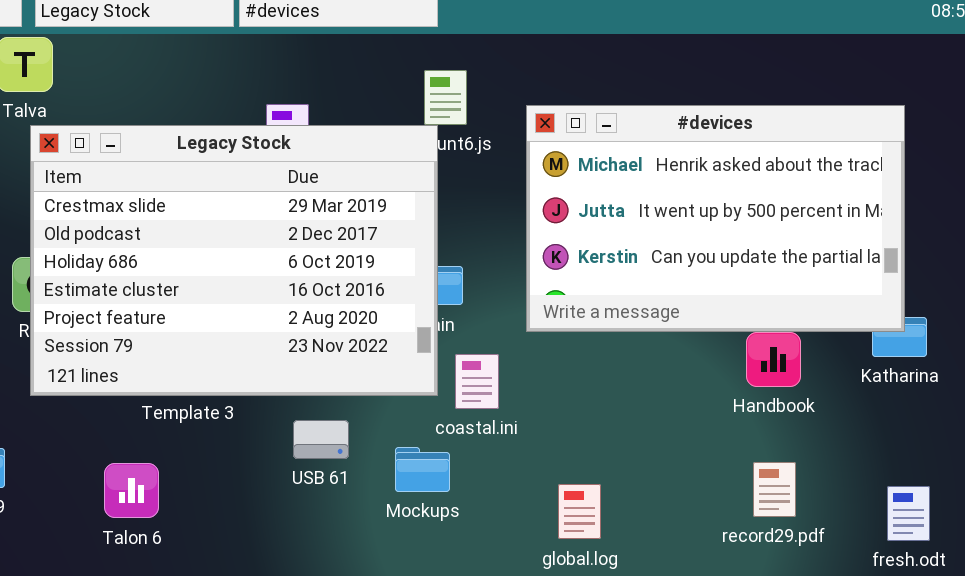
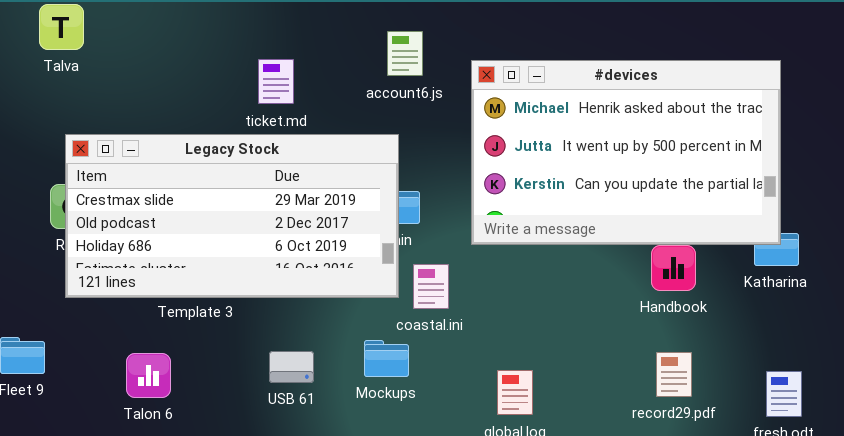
Legacy Stock: [30,125,438,396] -> [65,134,399,298], resized
USB 61: [293,420,349,459] -> [269,351,314,383], moved

